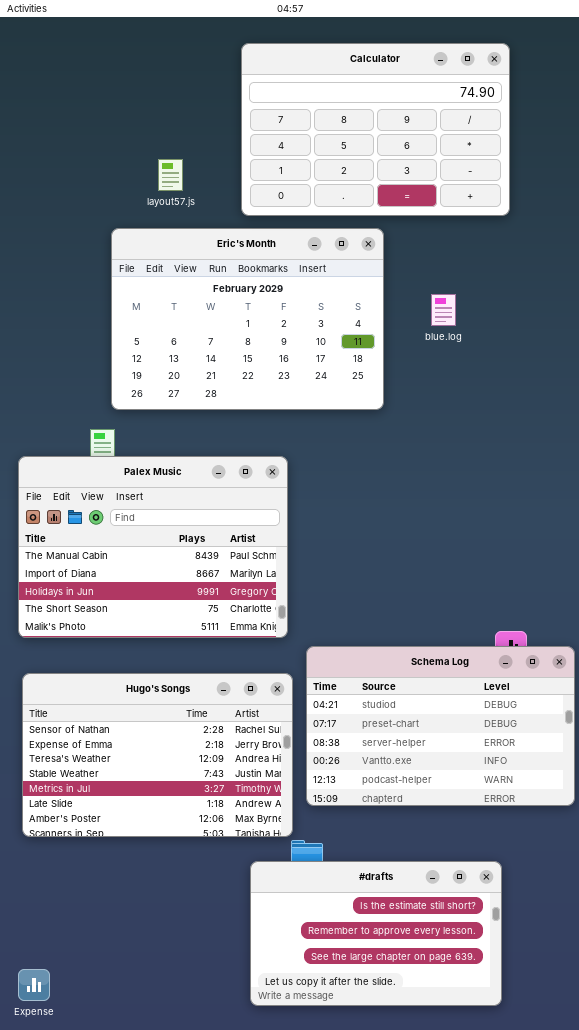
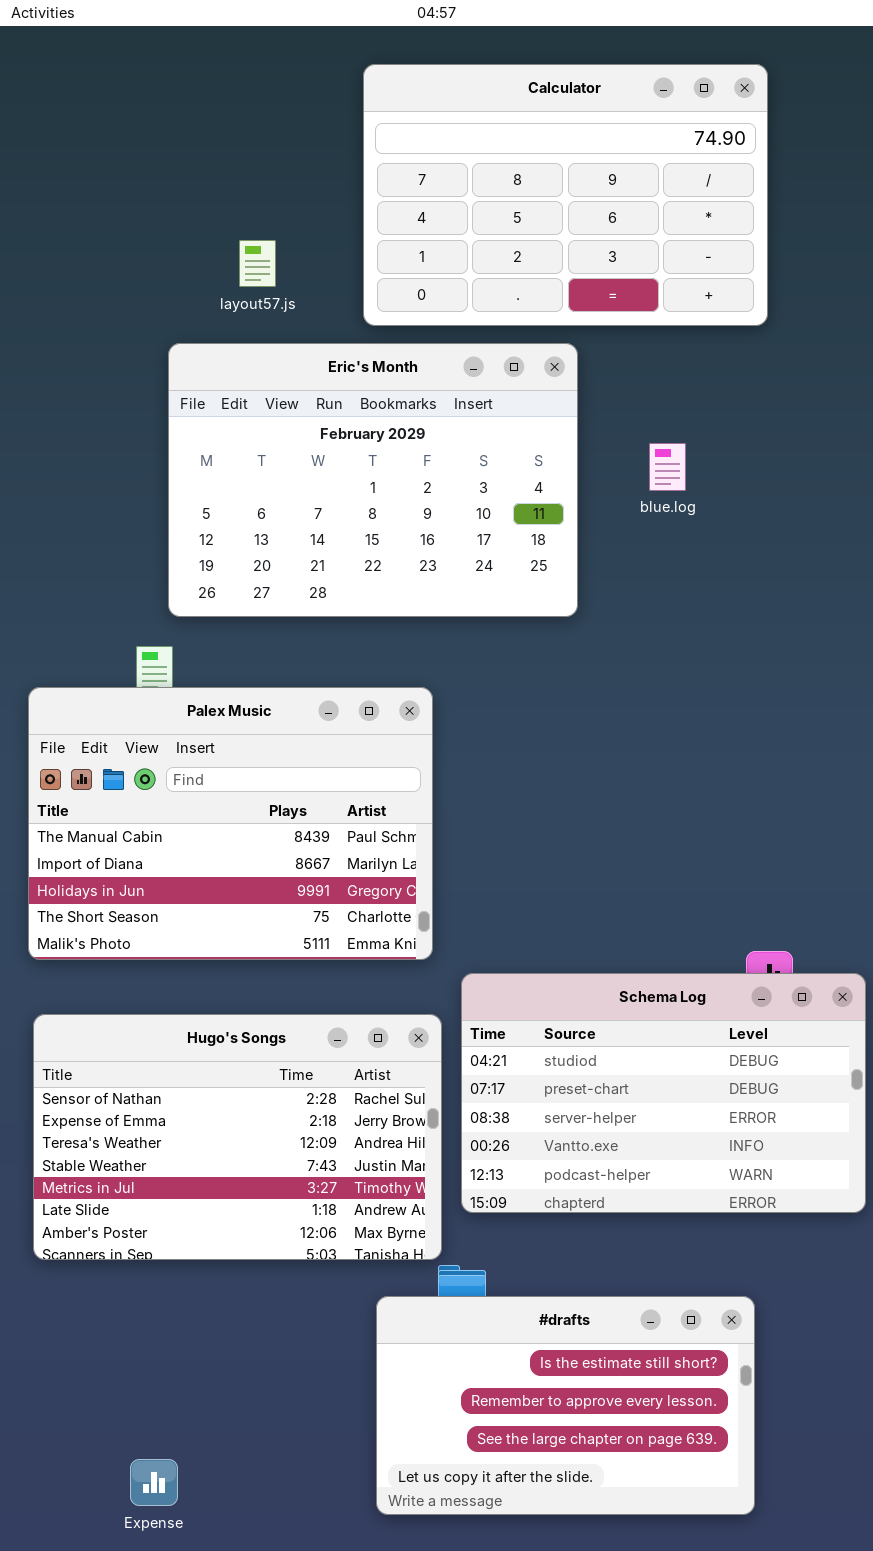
Expense: [18,969,50,1001] -> [130,1459,178,1506], moved

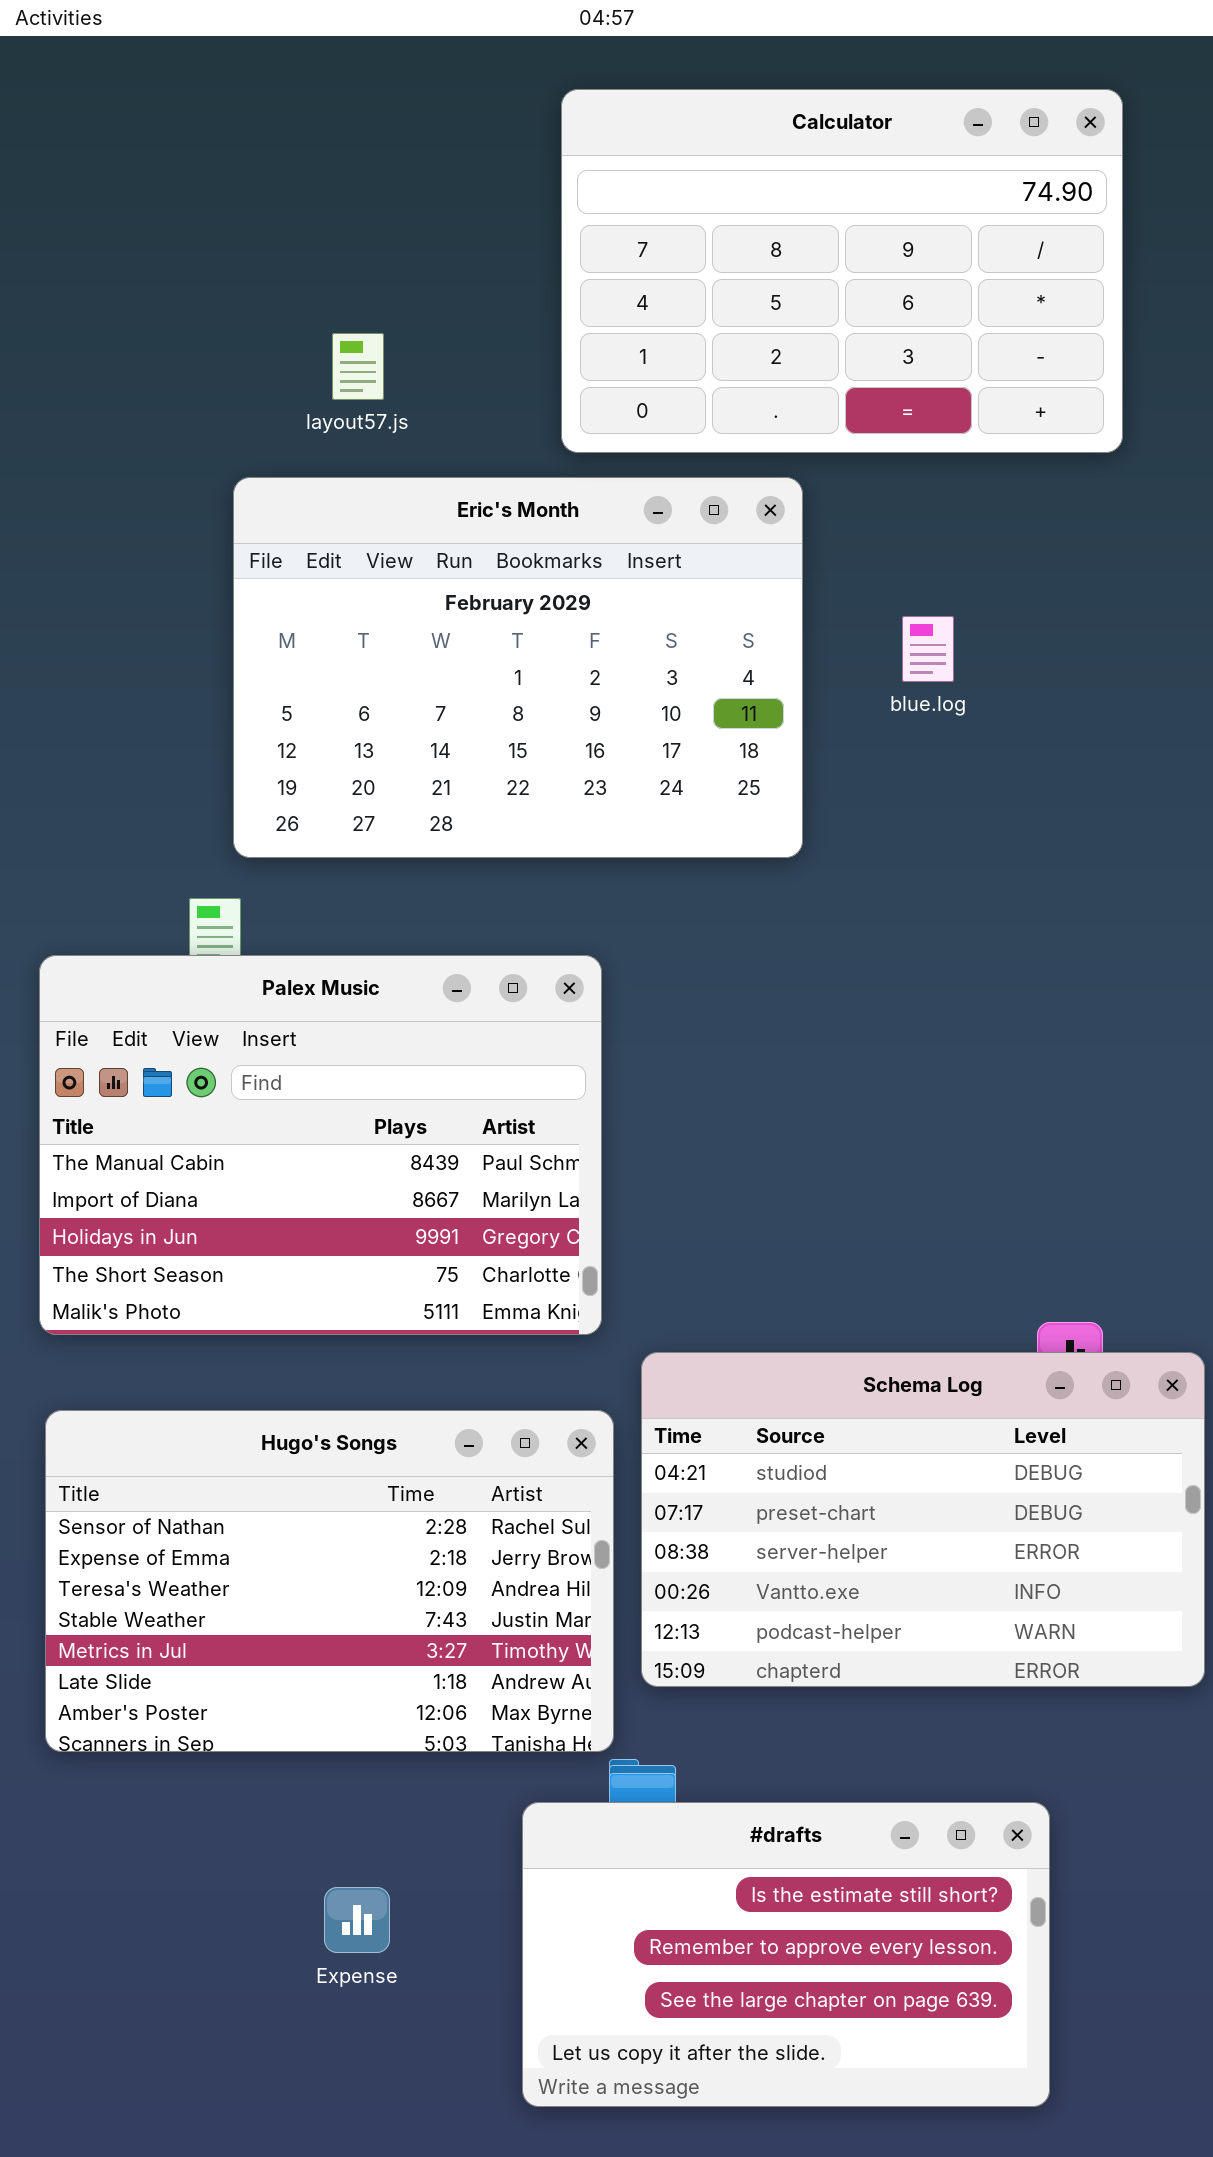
Calculator: [363,64,768,326] -> [561,89,1123,453], moved
Expense: [130,1459,178,1506] -> [324,1887,390,1953], moved

